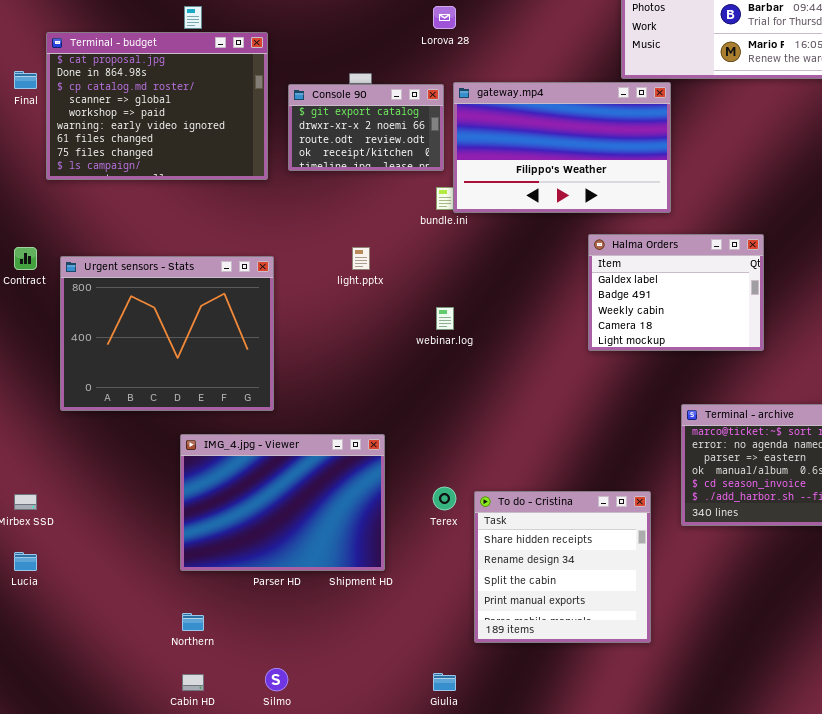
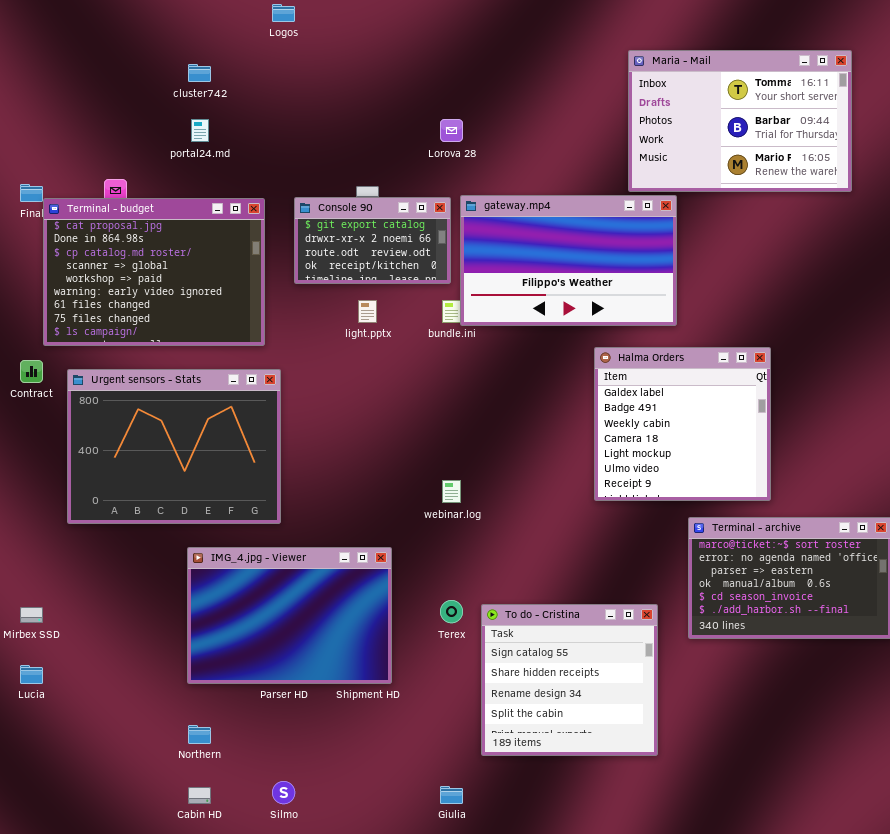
Terminal - budget: [46,32,268,180] -> [43,198,265,346], moved
Halma Orders: [588,234,764,351] -> [594,347,771,501], resized
light.pptx: [352,247,370,270] -> [358,300,377,323], moved
webinar.log: [436,307,454,330] -> [442,480,461,503], moved
To do - Cristina: [474,491,651,643] -> [481,604,658,756], scrolled up 1 row

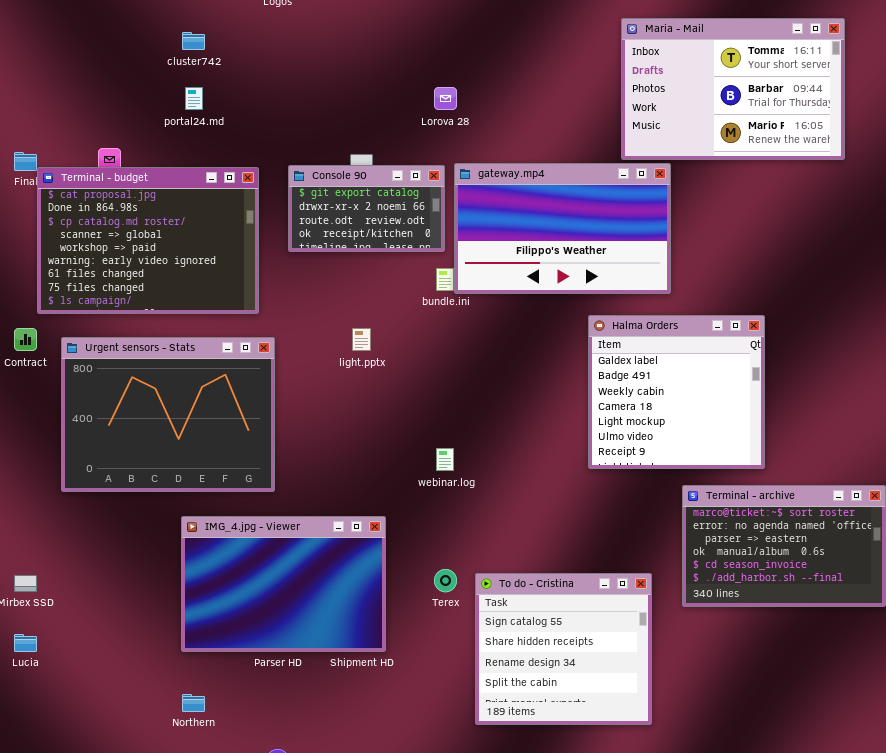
light.pptx: [358,300,377,323] -> [352,328,371,351], moved

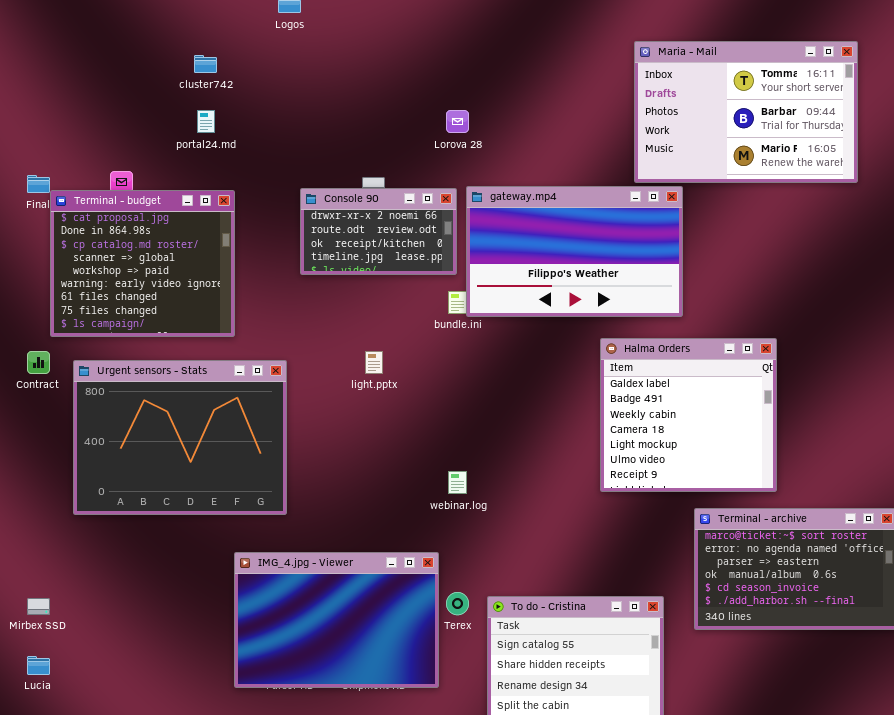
Console 90: [288,165,445,252] -> [300,188,457,275], scrolled down 1 row
Terminal - budget: [37,167,259,314] -> [50,190,235,337], resized
IMG_4.jpg - Viewer: [181,516,386,652] -> [234,552,439,688], moved

